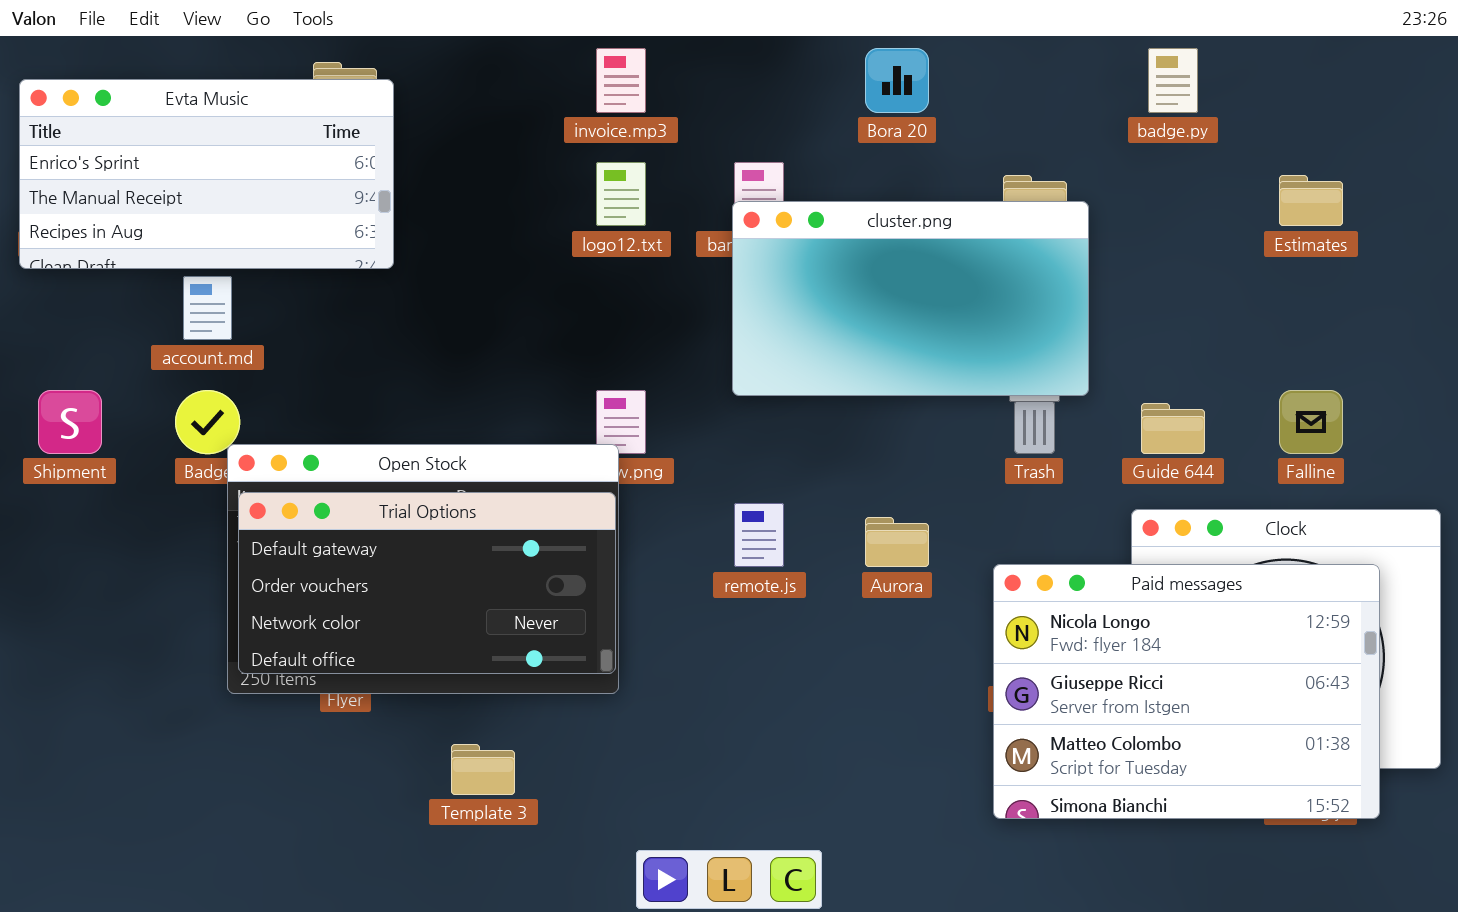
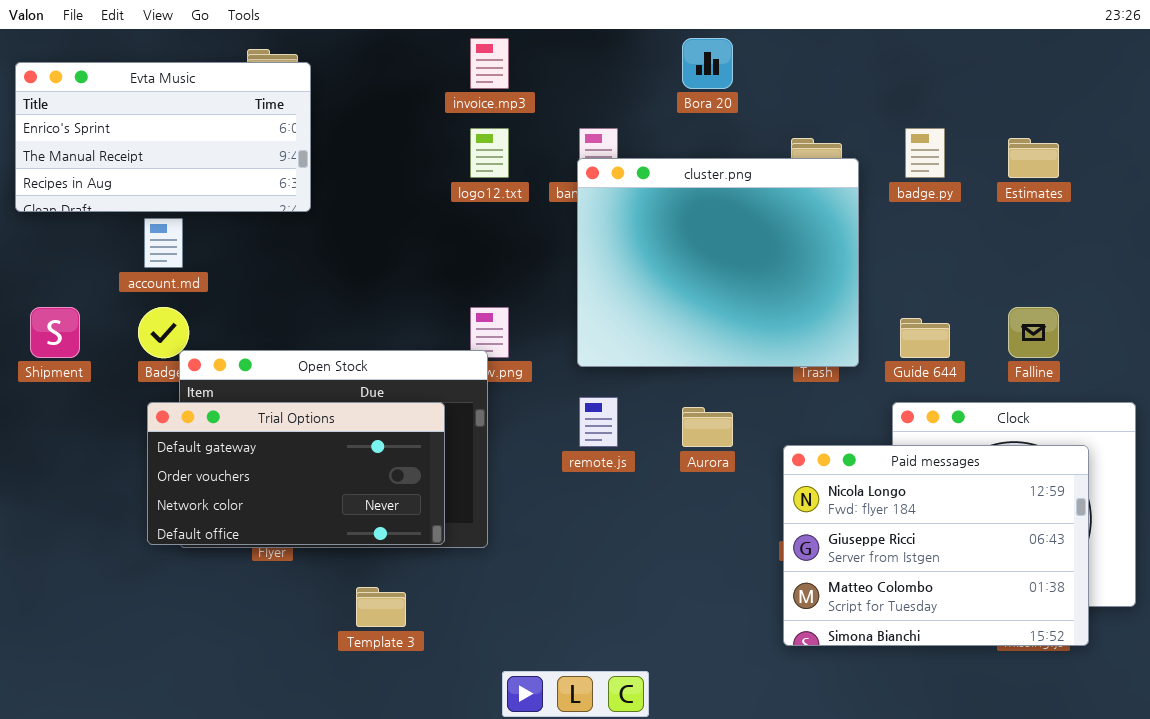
badge.py: [1148,48,1198,113] -> [905,128,945,178], moved
cluster.png: [732,201,1089,396] -> [577,158,859,367], resized
Trial Options: [238,492,616,674] -> [147,402,445,545], moved

